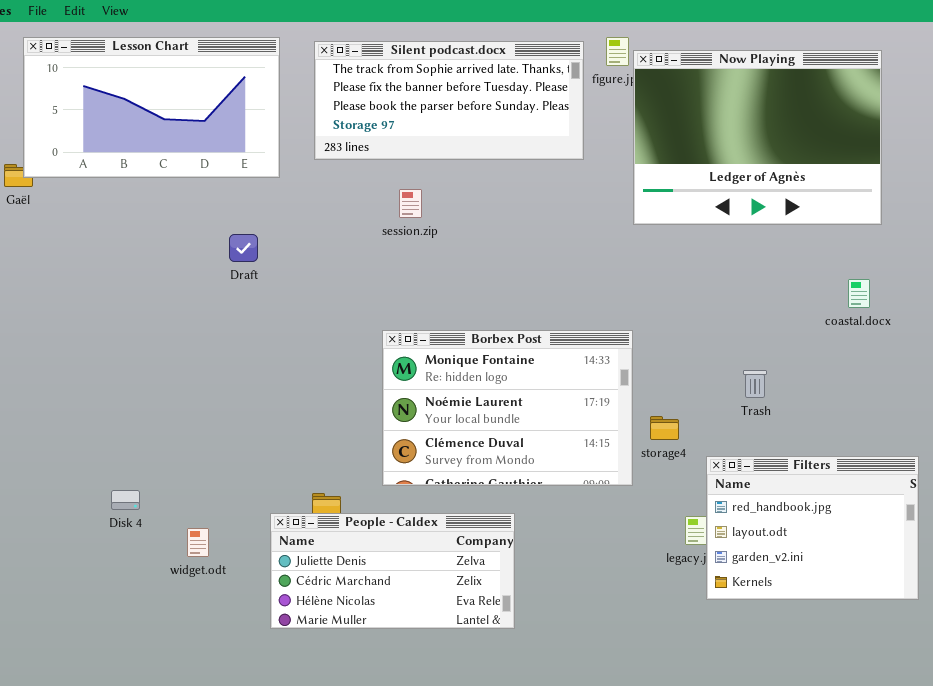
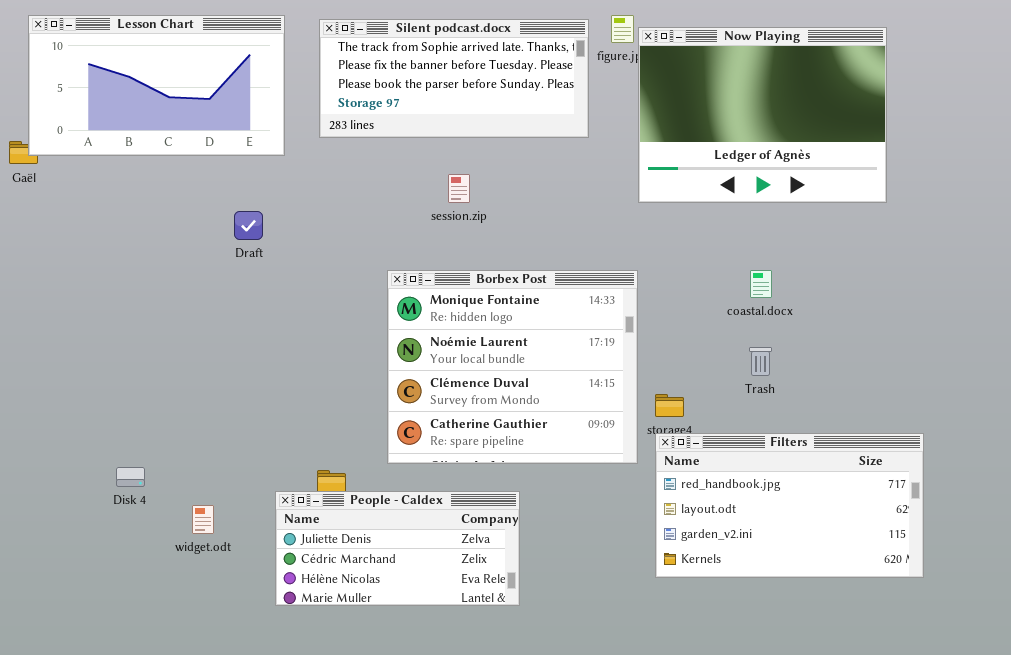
session.zip: [399,189,422,218] -> [448,174,470,203], moved
coastal.docx: [848,279,870,308] -> [750,270,772,298], moved
Borbex Post: [382,330,633,486] -> [387,270,638,464], resized
Filters: [706,456,919,600] -> [655,433,924,578], resized

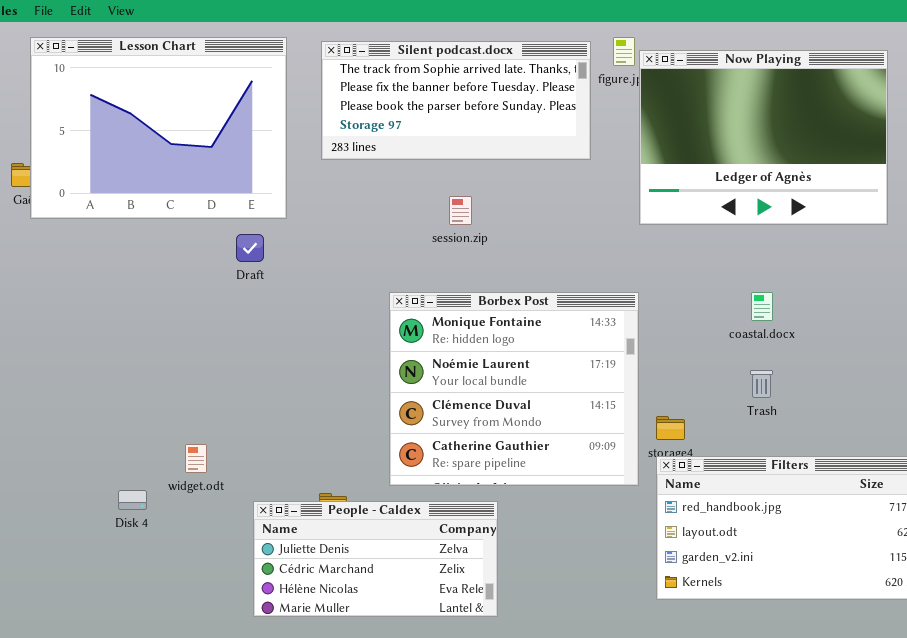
Lesson Chart: [28,15,285,156] -> [30,37,287,219], resized
People - Caldex: [275,491,520,606] -> [253,501,498,617], moved
widget.odt: [192,505,214,534] -> [185,444,207,473], moved

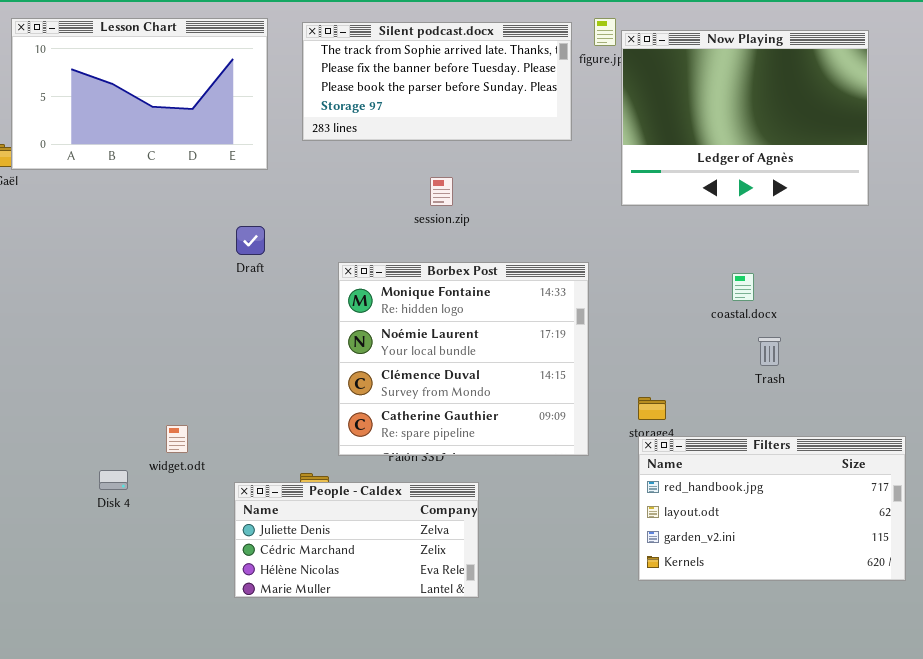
Lesson Chart: [30,37,287,219] -> [11,18,268,170], resized
Draft: [236,234,264,262] -> [236,226,265,255], moved
Borbex Post: [389,292,639,486] -> [338,262,589,456], moved
Trash: [750,370,773,398] -> [758,337,781,366], moved

